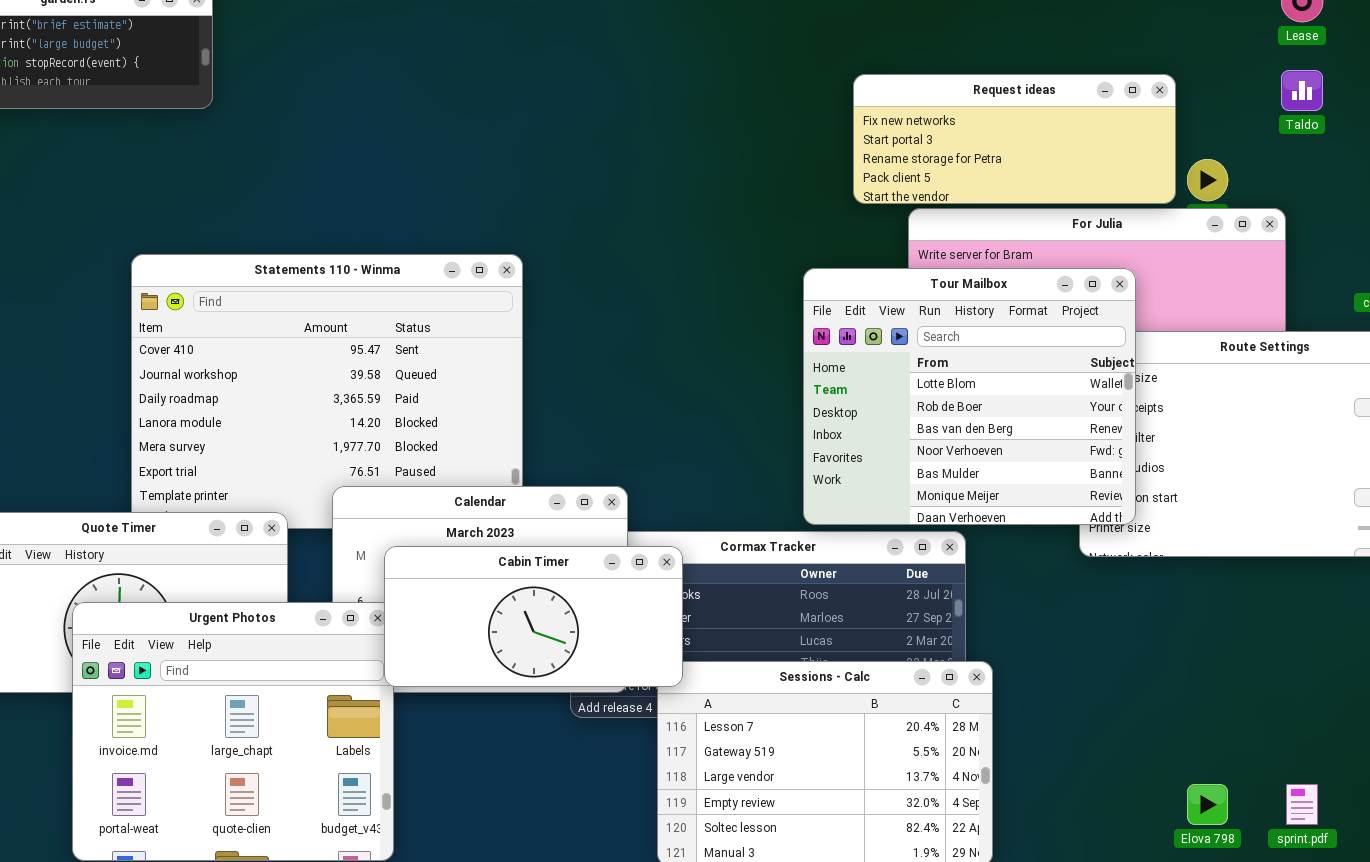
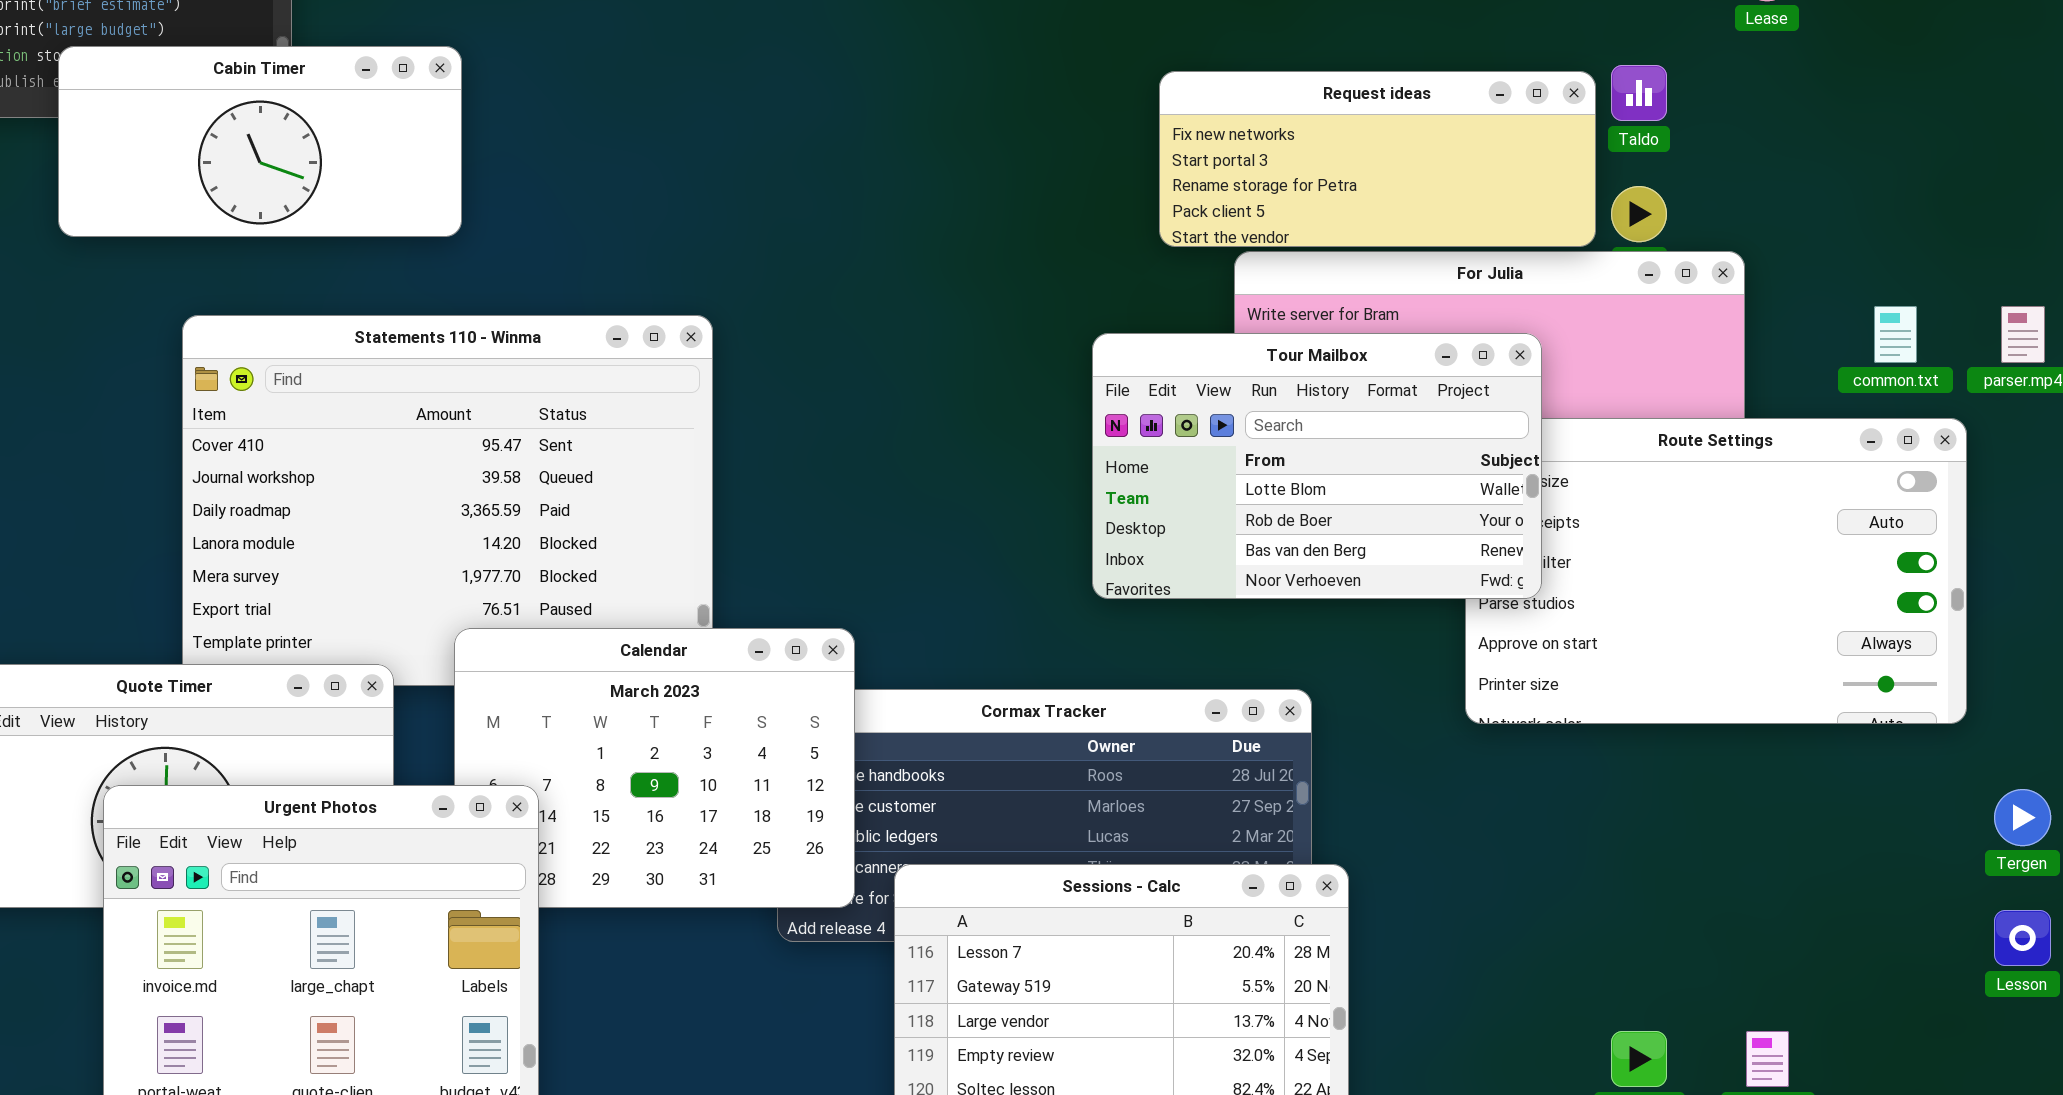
Taldo: [1281,70,1323,111] -> [1611,65,1667,121], moved
Tour Mailbox: [803,268,1136,525] -> [1092,333,1542,599], resized
Cabin Timer: [384,546,683,687] -> [58,46,462,237], moved

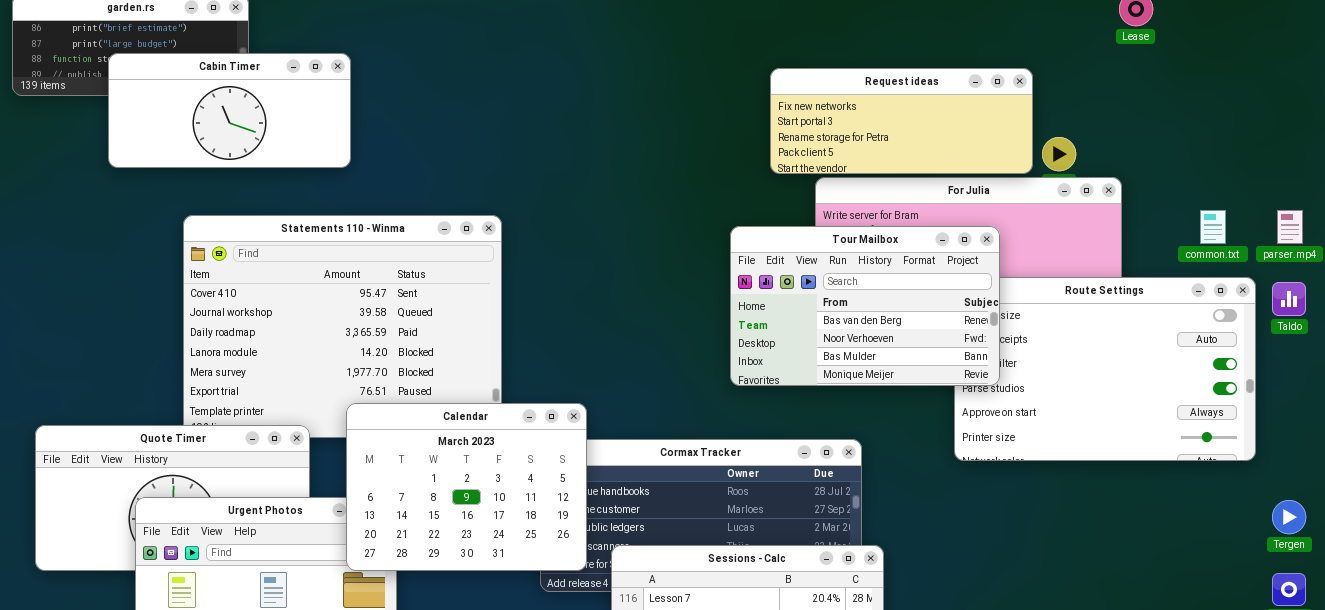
Taldo: [1611,65,1667,121] -> [1272,282,1306,316], moved
Tour Mailbox: [1092,333,1542,599] -> [730,226,1000,386], scrolled down 2 rows
Calendar: [454,628,855,908] -> [346,403,587,571], raised

